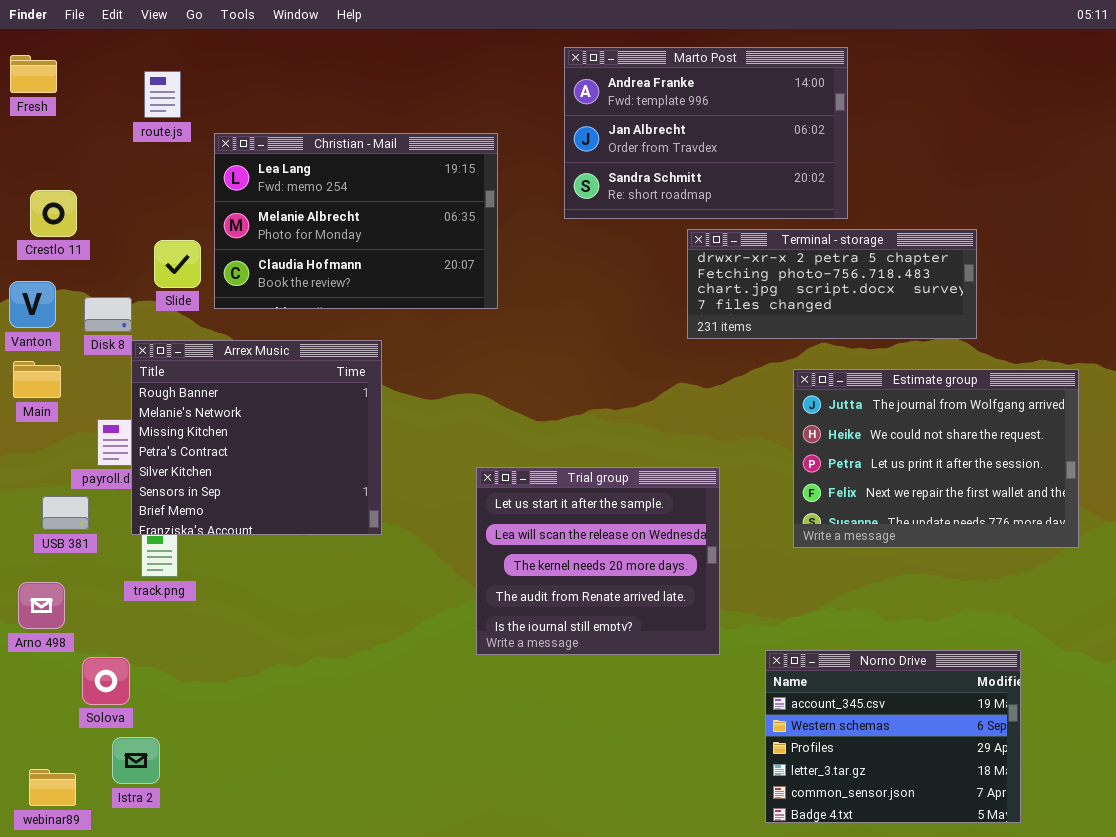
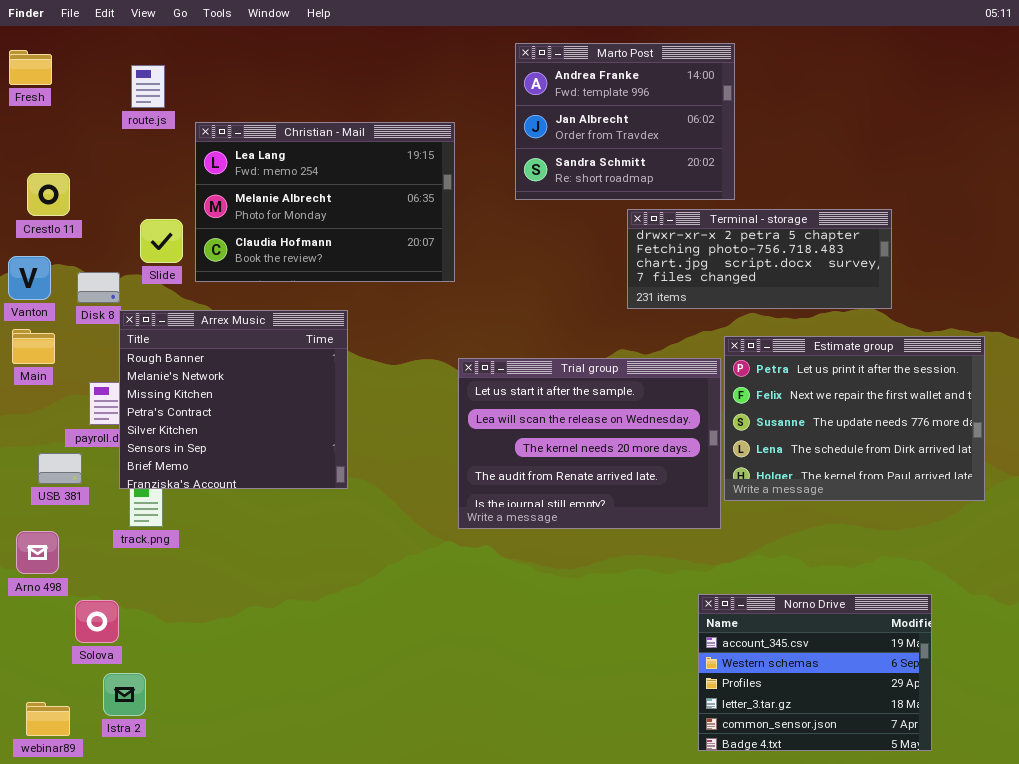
Marto Post: [564,47,848,219] -> [515,43,735,200], resized
Estimate group: [793,369,1079,548] -> [724,336,985,501], scrolled down 2 rows
Trial group: [476,467,720,655] -> [458,358,721,529], moved, resized

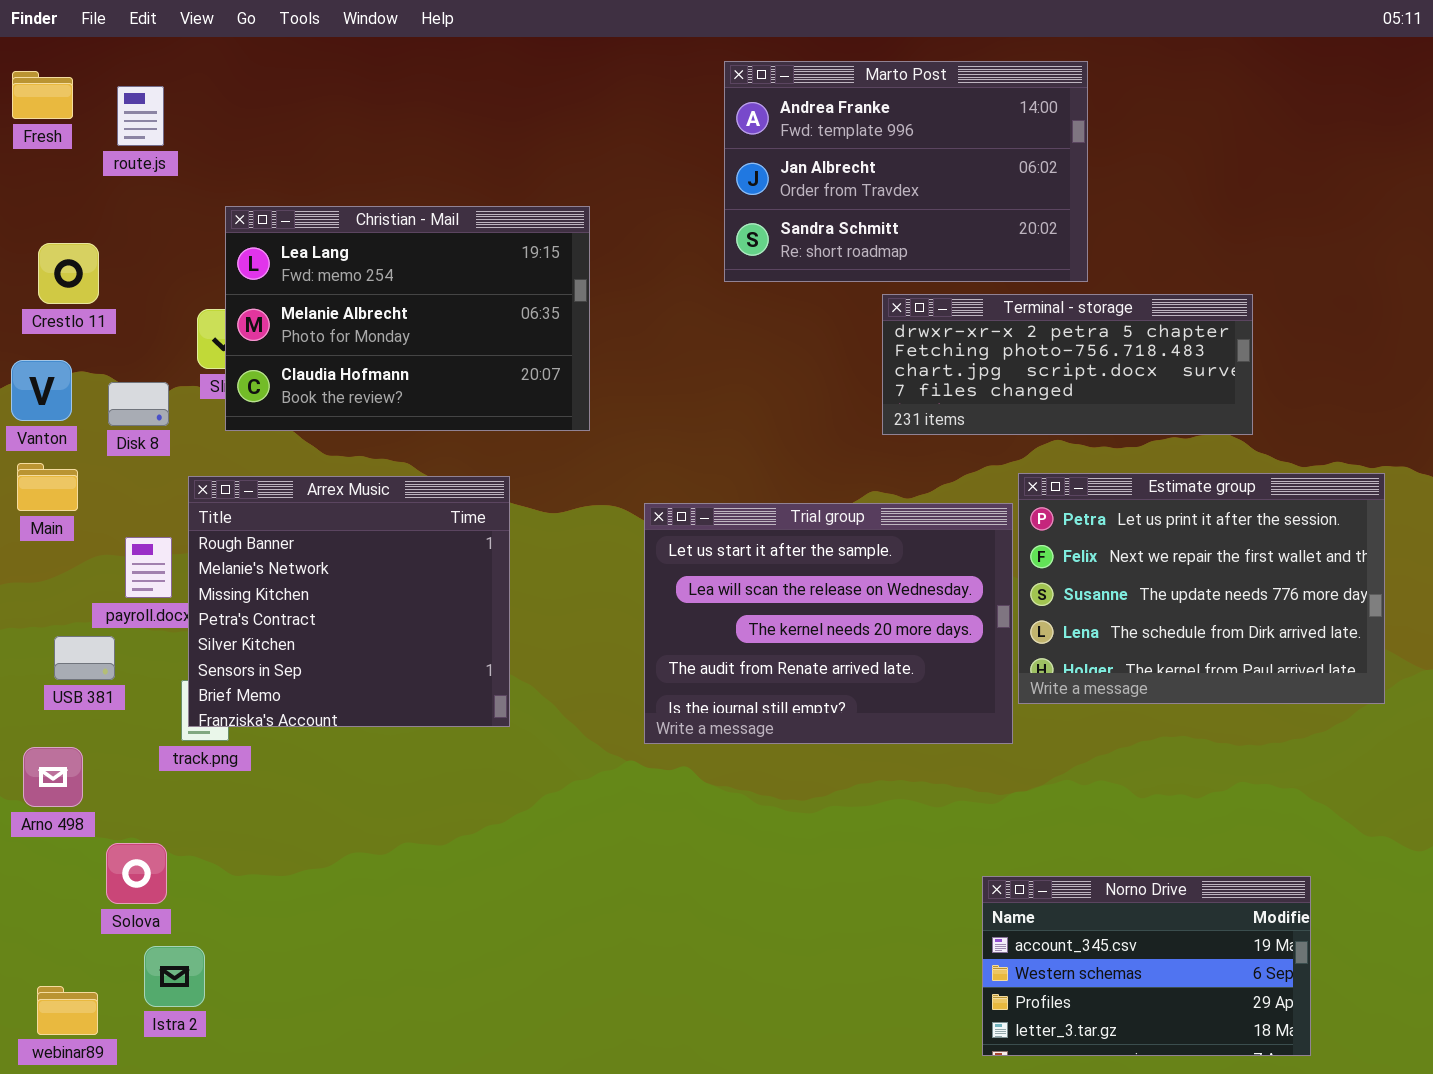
Marto Post: [515,43,735,200] -> [724,61,1088,282], resized
route.js: [131,65,165,108] -> [117,86,164,146], moved
Christian - Mail: [195,122,455,282] -> [225,206,590,431], moved
Arrex Music: [119,310,348,489] -> [188,476,510,727], moved
Norno Drive: [698,594,932,751] -> [982,876,1311,1056], resized

